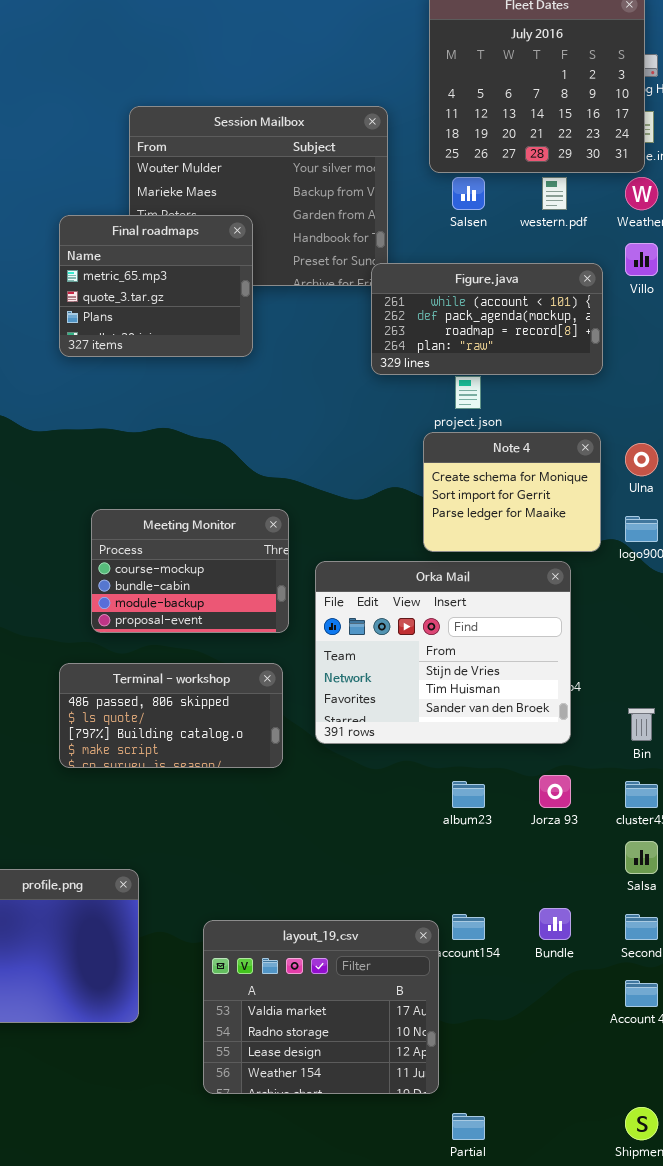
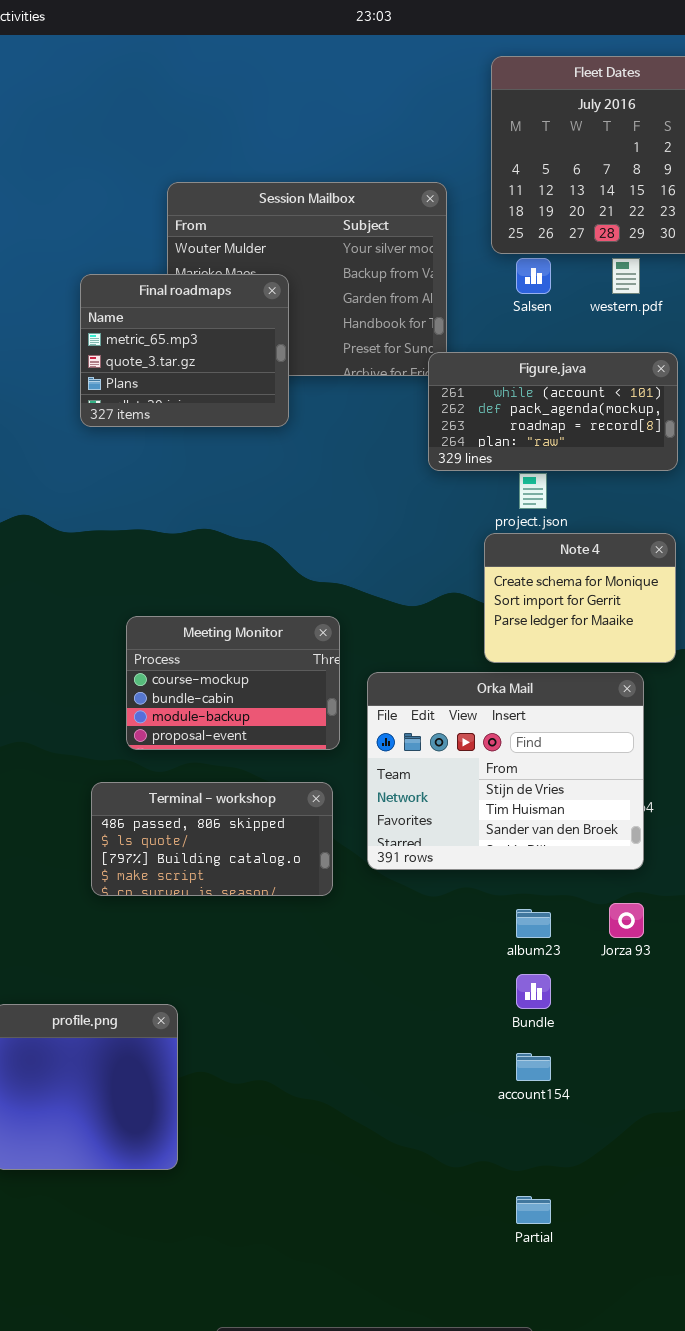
Final roadmaps: [59,215,253,357] -> [80,274,289,427], moved
Bundle: [539,908,571,940] -> [516,974,551,1009], moved
layout_19.csv: [203,920,439,1094] -> none, closed
Partial: [452,1113,485,1140] -> [516,1196,551,1224], moved

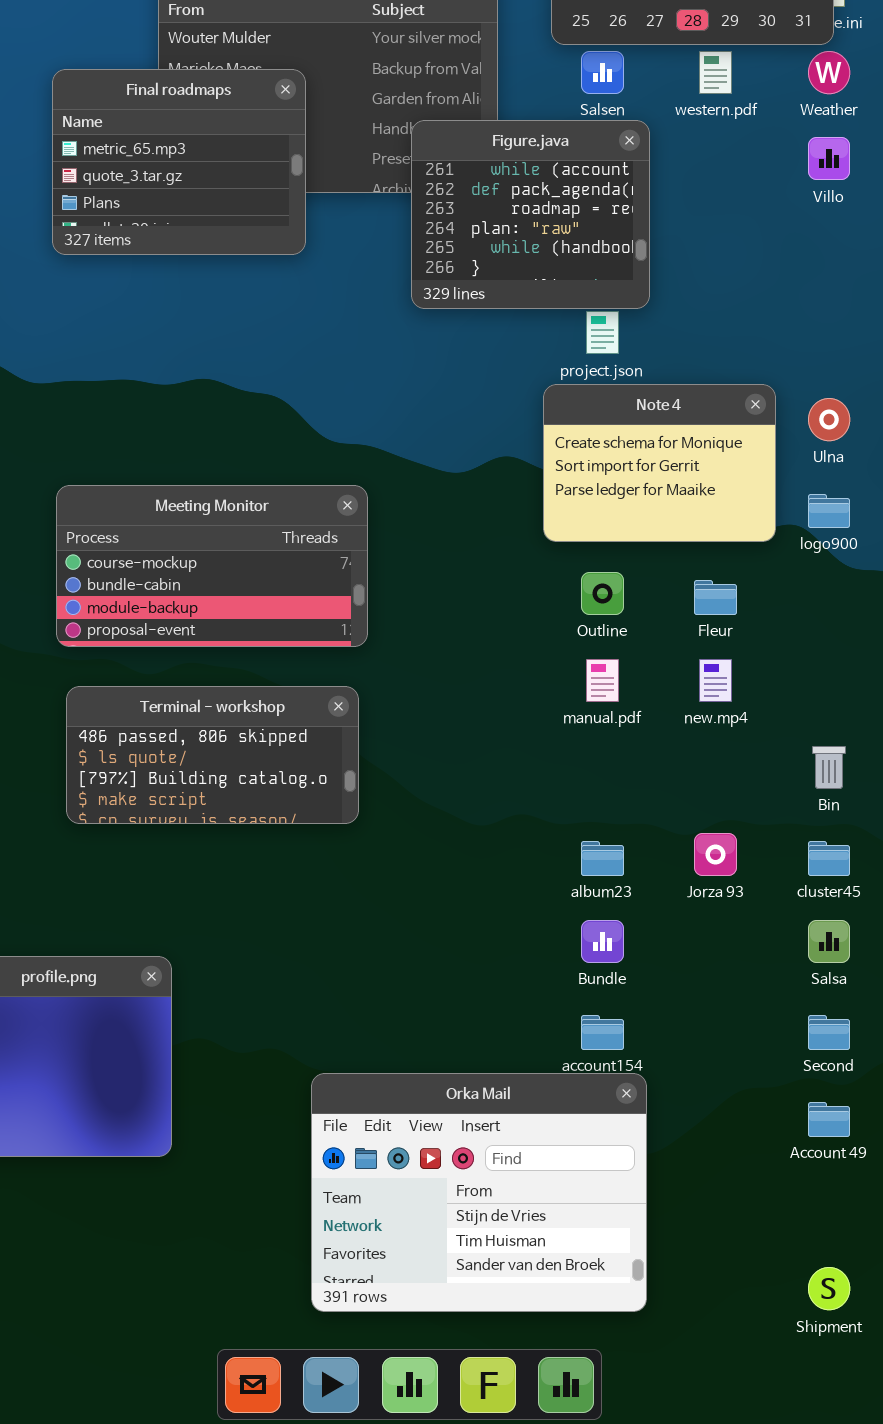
Figure.java: [428,352,678,471] -> [411,120,650,309], moved, resized
Meeting Monitor: [126,616,340,750] -> [56,485,368,647], resized
Orka Mail: [367,672,644,870] -> [311,1073,647,1312], moved

